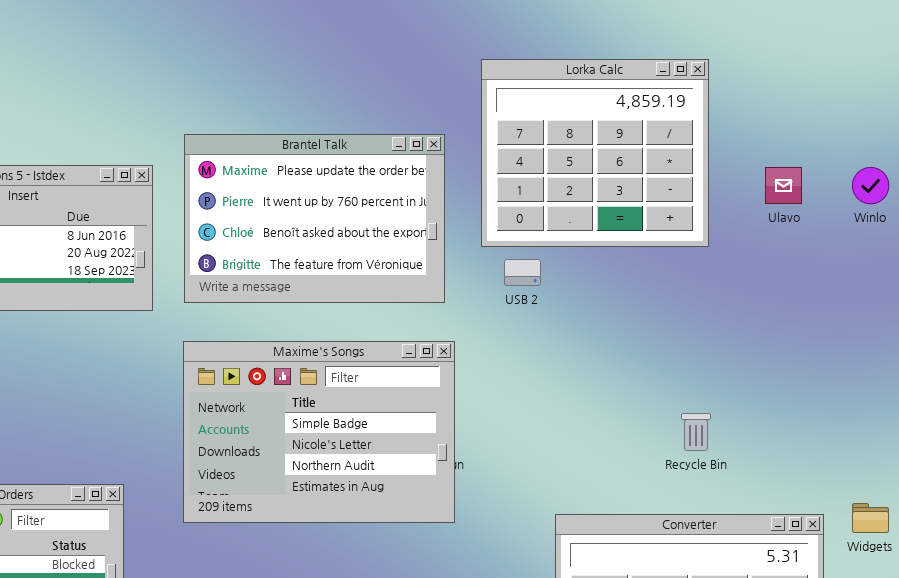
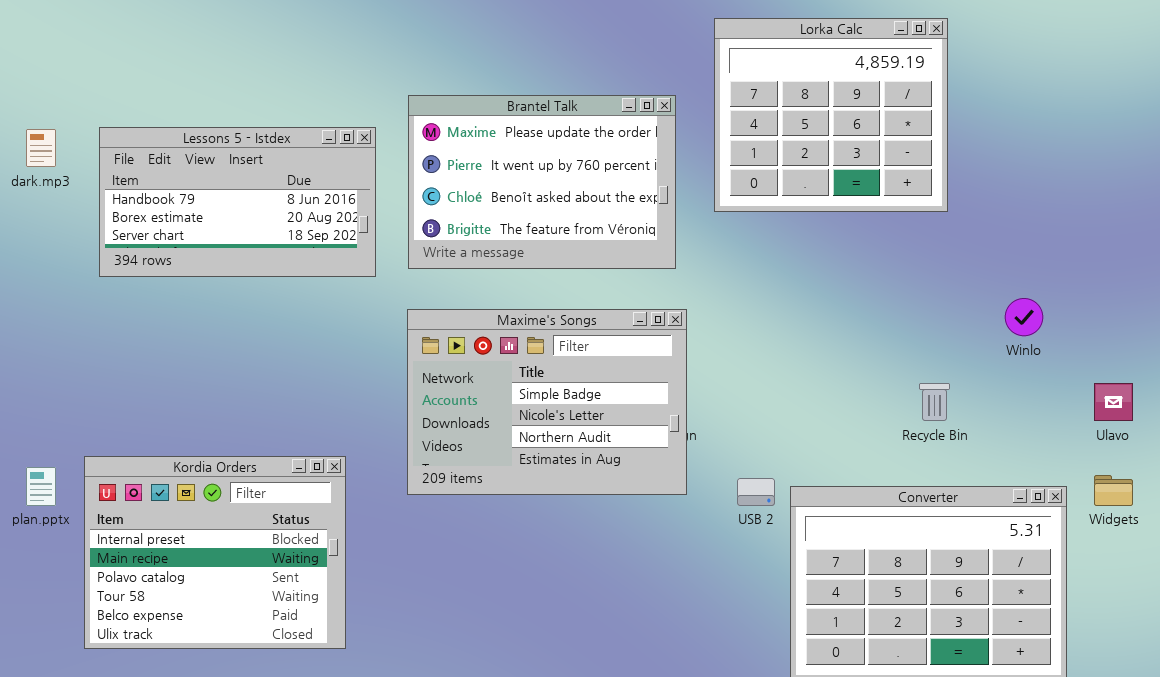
Ulavo: [765,167,802,204] -> [1094,383,1133,421], moved
Winlo: [852,167,889,204] -> [1005,298,1043,336], moved
USB 2: [504,259,541,286] -> [737,478,775,506], moved

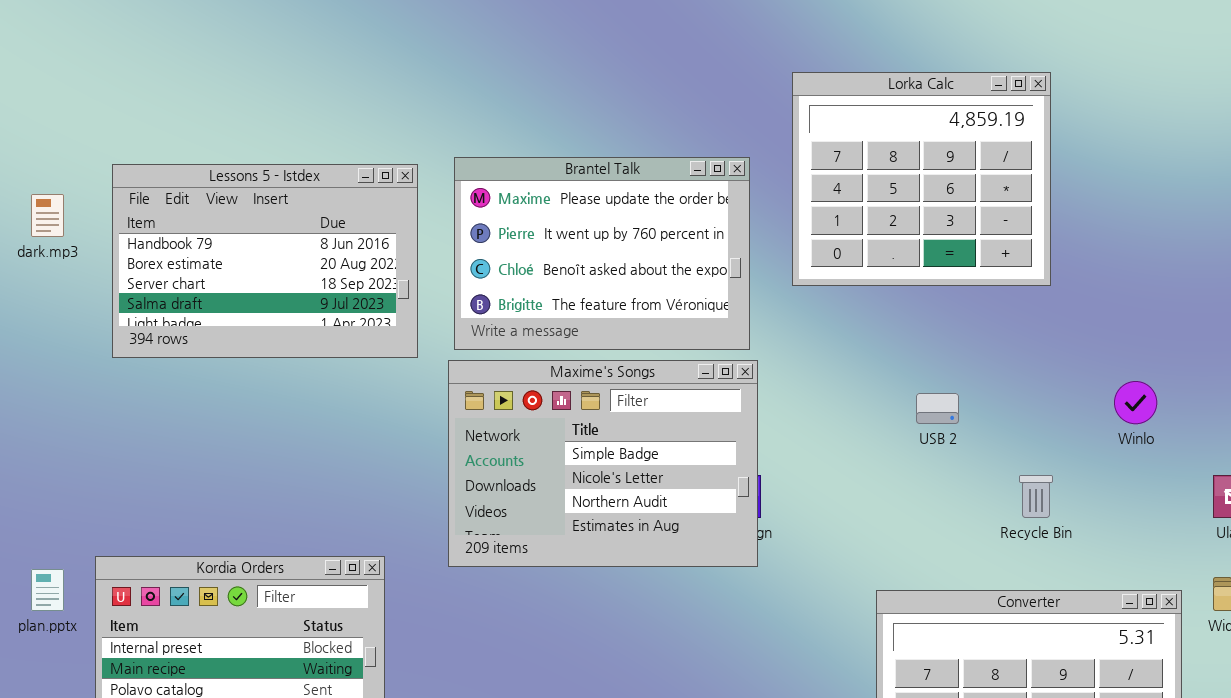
Lessons 5 - Istdex: [99,127,376,277] -> [112,164,418,358], resized
Maxime's Songs: [407,309,687,495] -> [448,360,758,567], moved
USB 2: [737,478,775,506] -> [916,393,959,424], moved

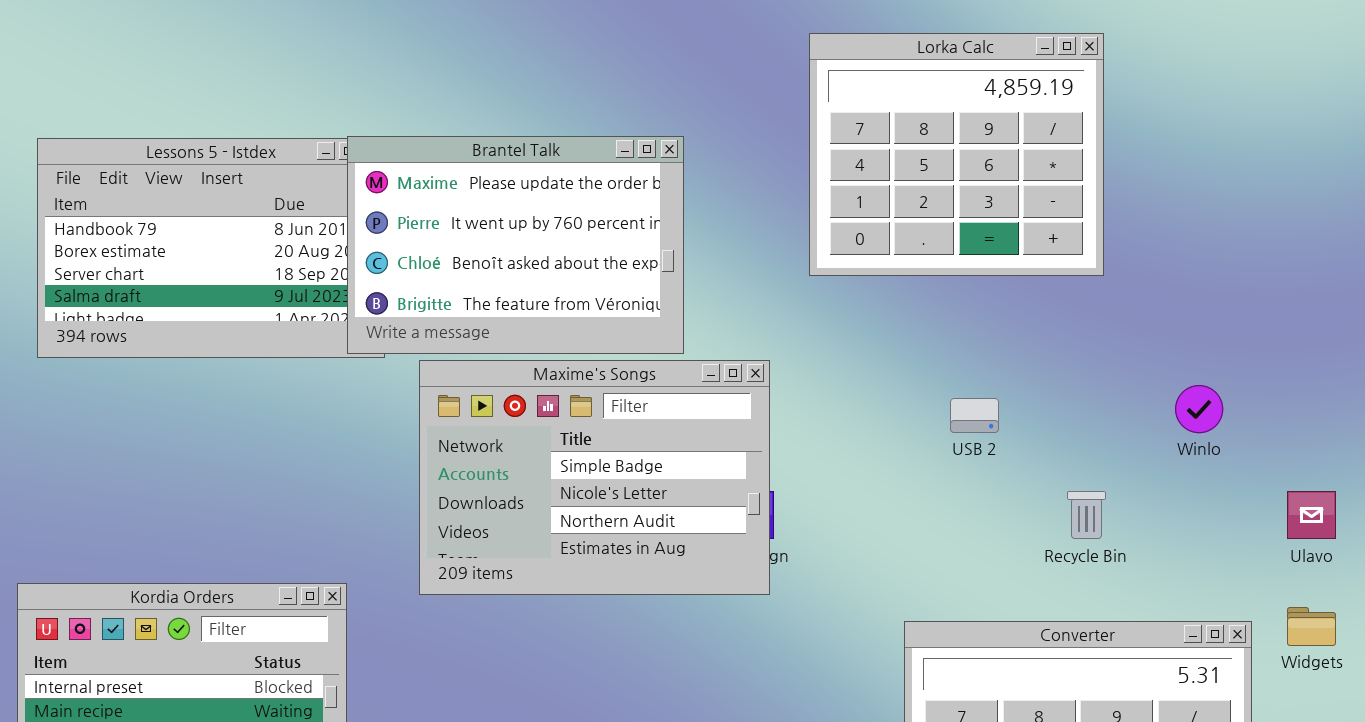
Brantel Talk: [454,157,750,350] -> [347,136,684,354], moved

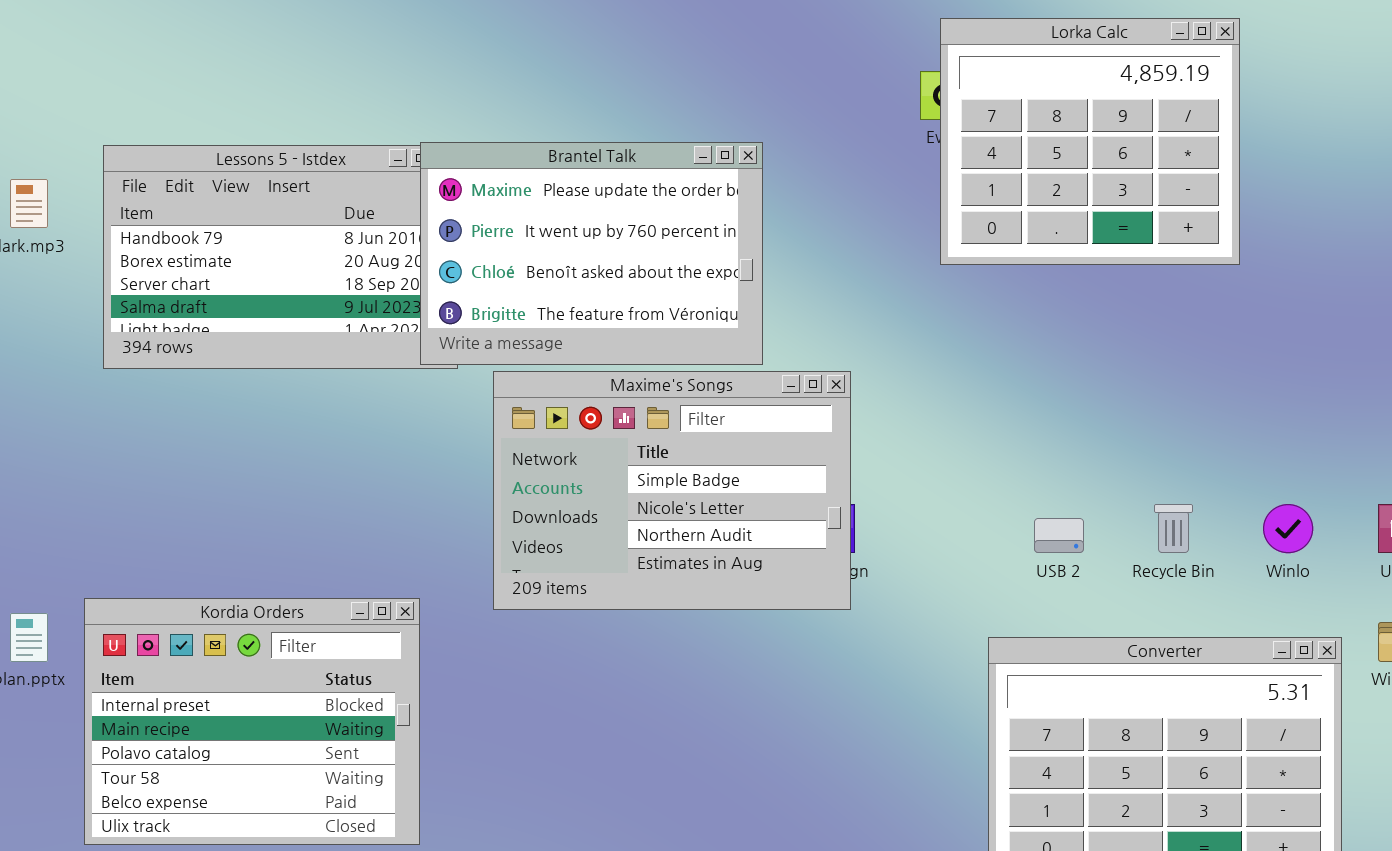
Lorka Calc: [809,33,1104,276] -> [940,18,1240,265], moved
Winlo: [1175,385,1223,433] -> [1263,504,1313,553], moved
USB 2: [950,398,999,433] -> [1034,518,1084,553], moved

